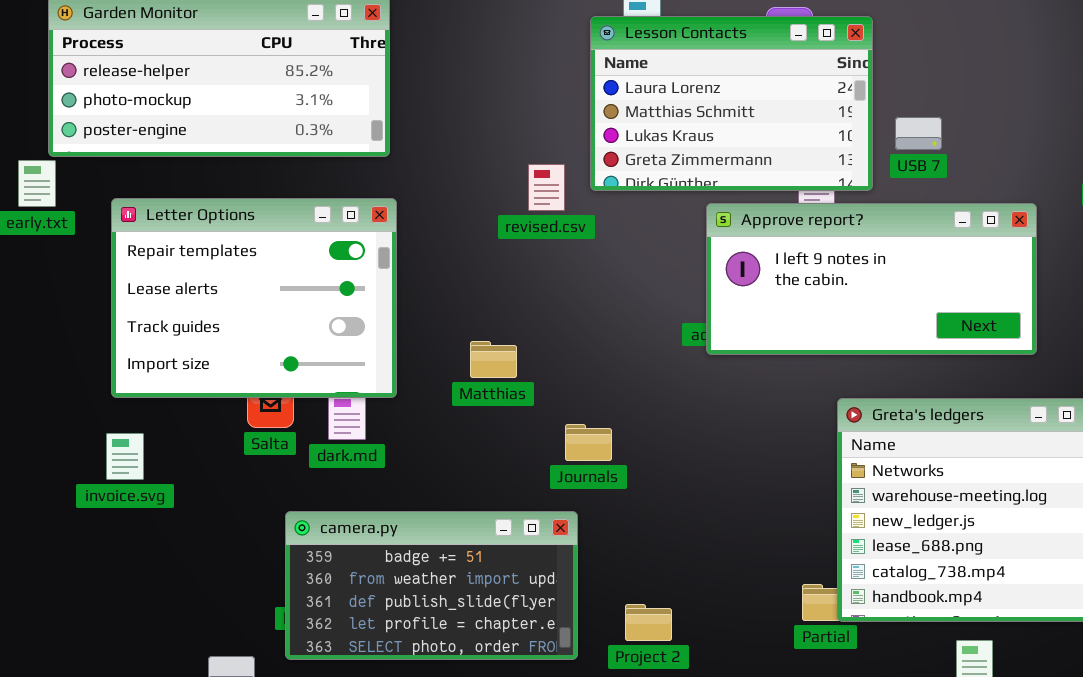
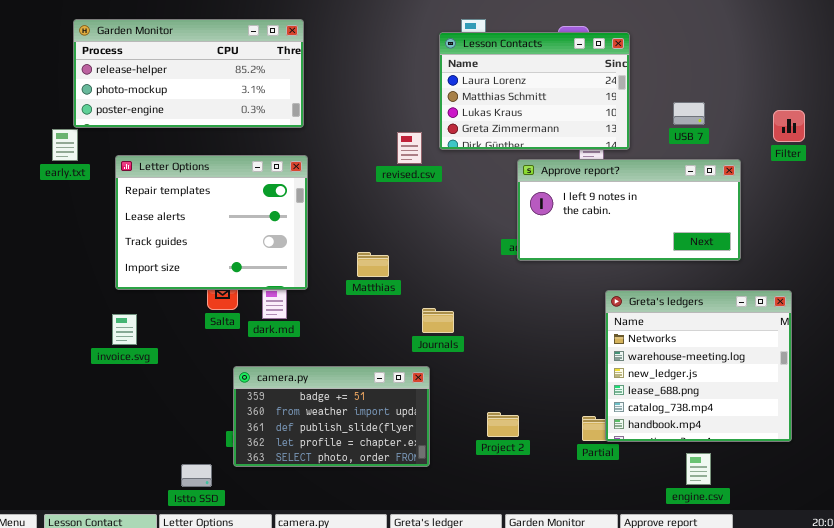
USB 7: [895,117,942,150] -> [673,102,705,125], moved
Project 2: [625,604,672,641] -> [487,412,519,437], moved

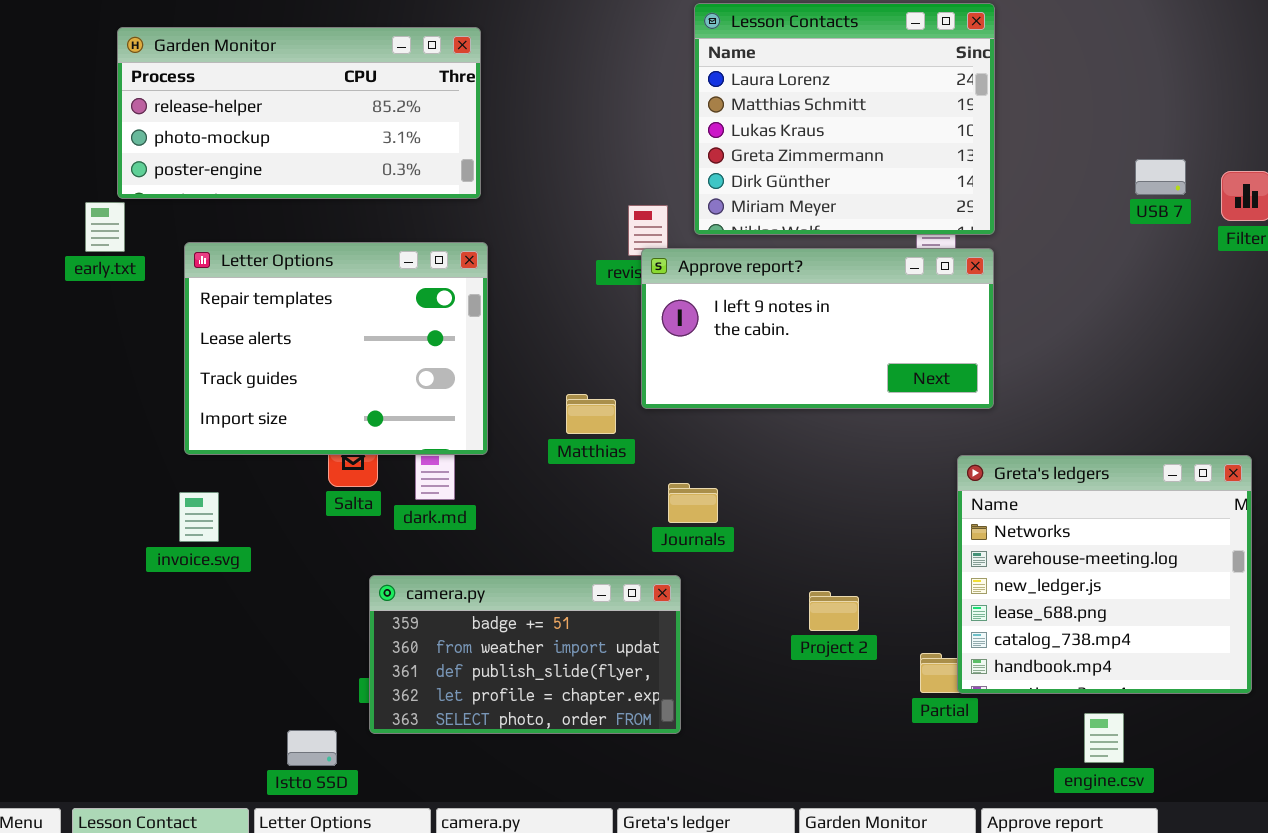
Lesson Contacts: [439,32,630,150] -> [694,3,995,235], resized
USB 7: [673,102,705,125] -> [1135,159,1186,195], moved
Approve report?: [517,159,741,261] -> [641,248,994,409], moved
Project 2: [487,412,519,437] -> [809,591,859,631], moved

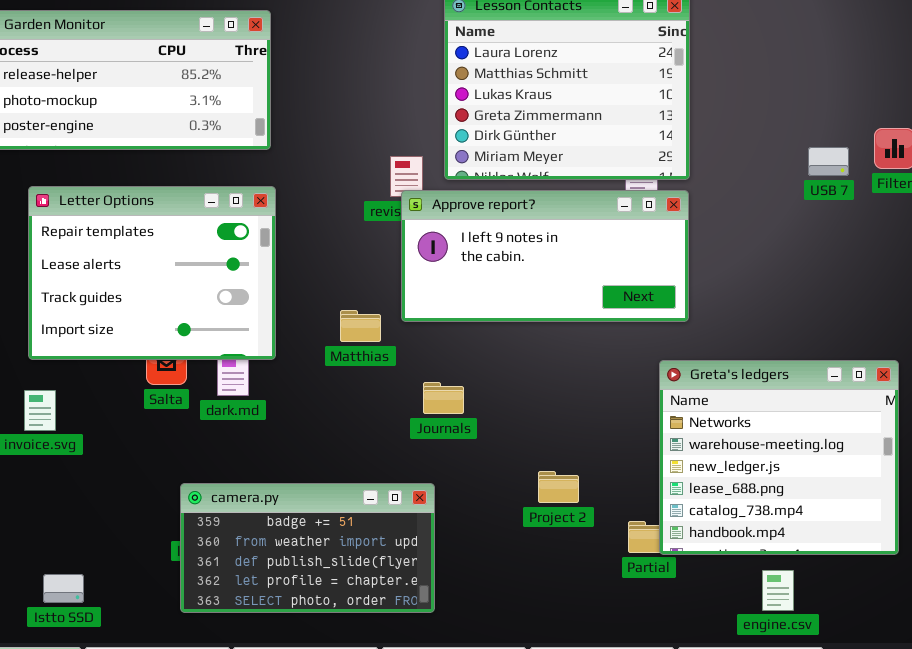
USB 7: [1135,159,1186,195] -> [808,147,849,176], moved
camera.py: [369,575,681,734] -> [180,483,435,613], moved
Istto SSD: [287,730,337,766] -> [43,574,84,603], moved

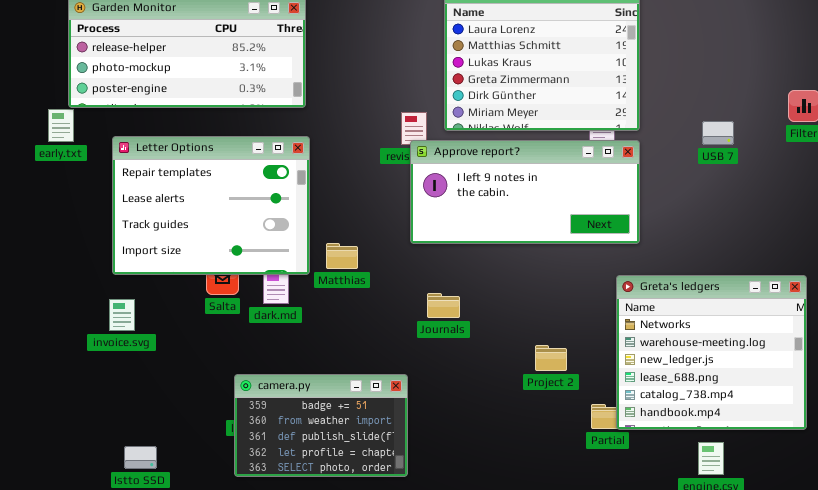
USB 7: [808,147,849,176] -> [702,121,734,145], moved
Matthias: [340,310,381,342] -> [326,243,358,269], moved
Project 2: [538,471,579,503] -> [535,345,567,371], moved
camera.py: [180,483,435,613] -> [234,374,408,477], resized

